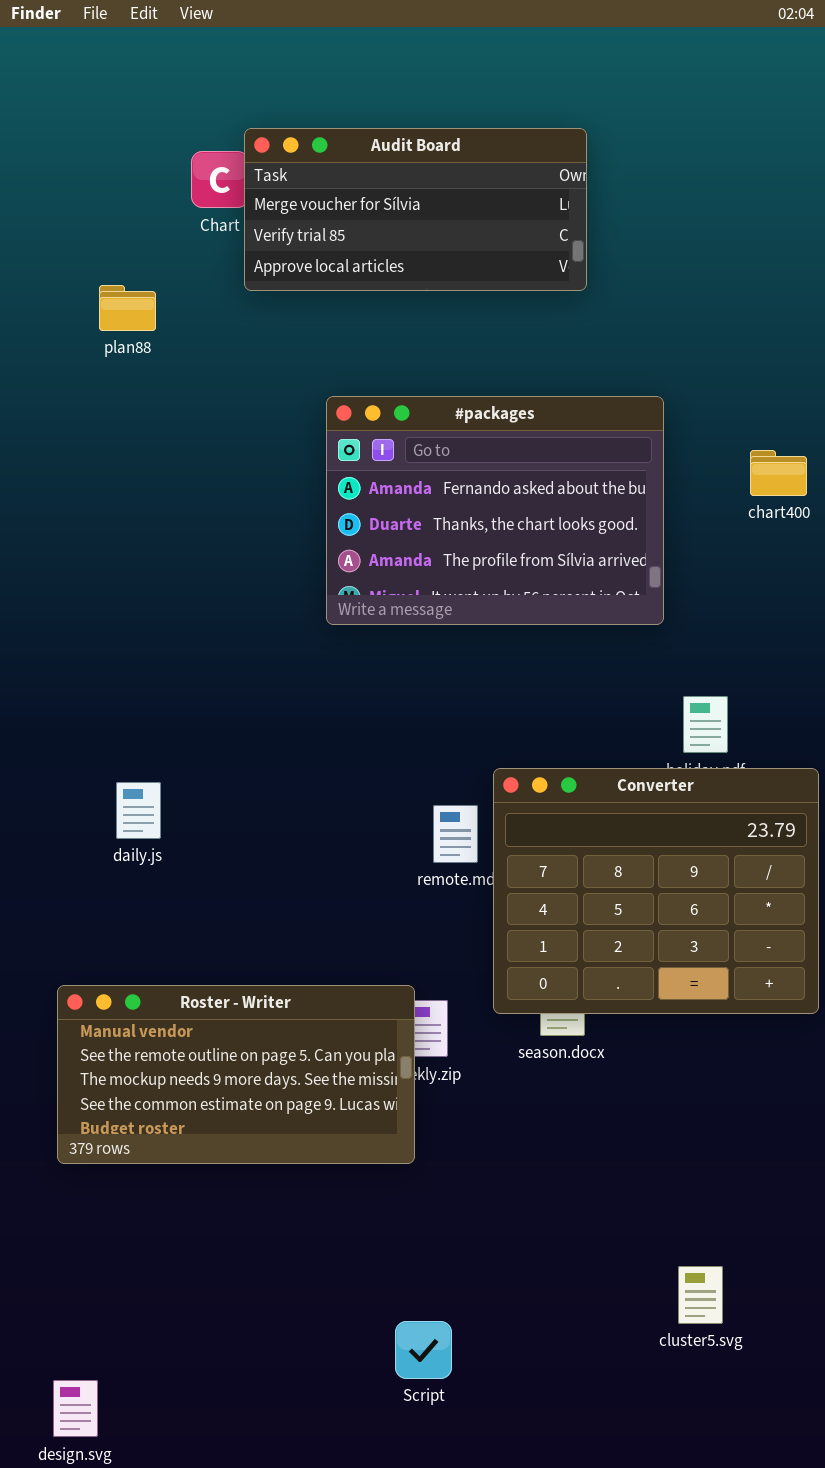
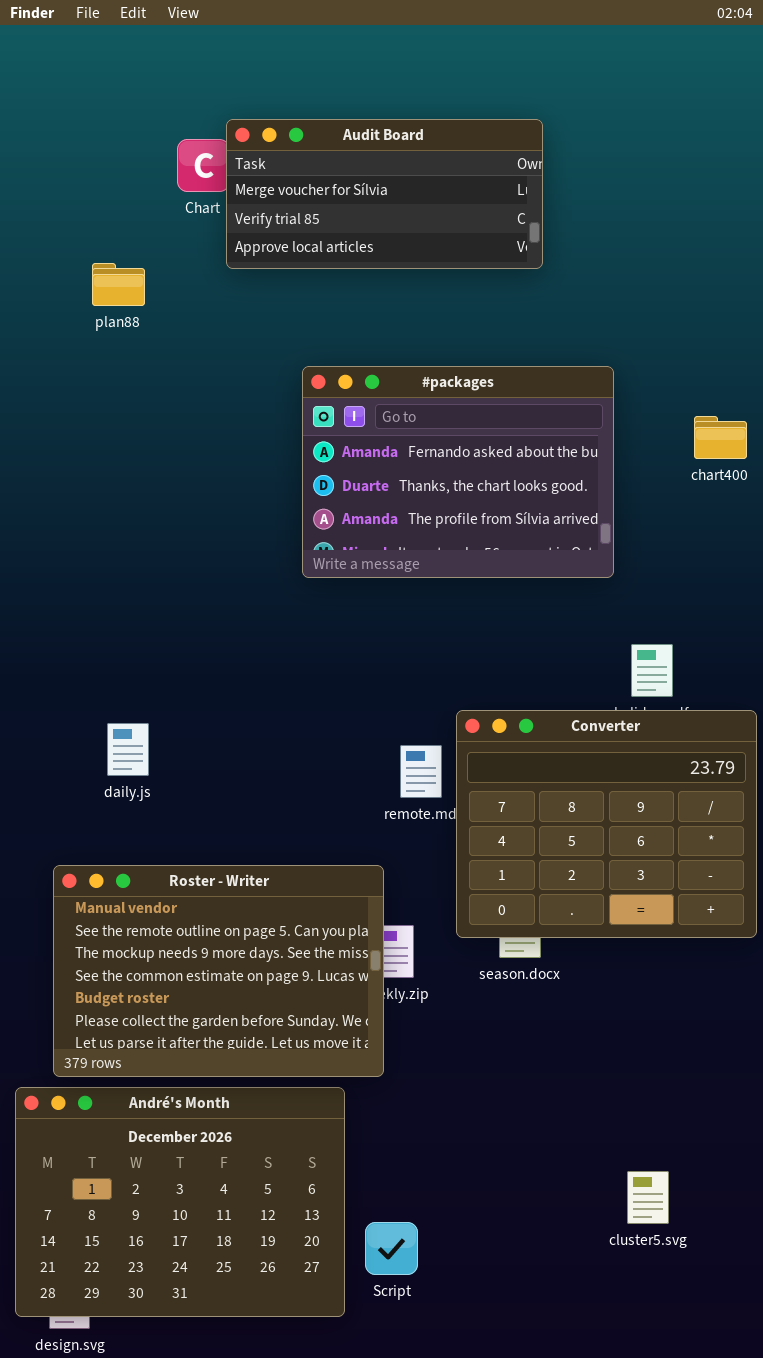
Roster - Writer: [57,985,415,1164] -> [53,865,384,1077], resized
André's Month: none -> [15,1087,345,1317], opened

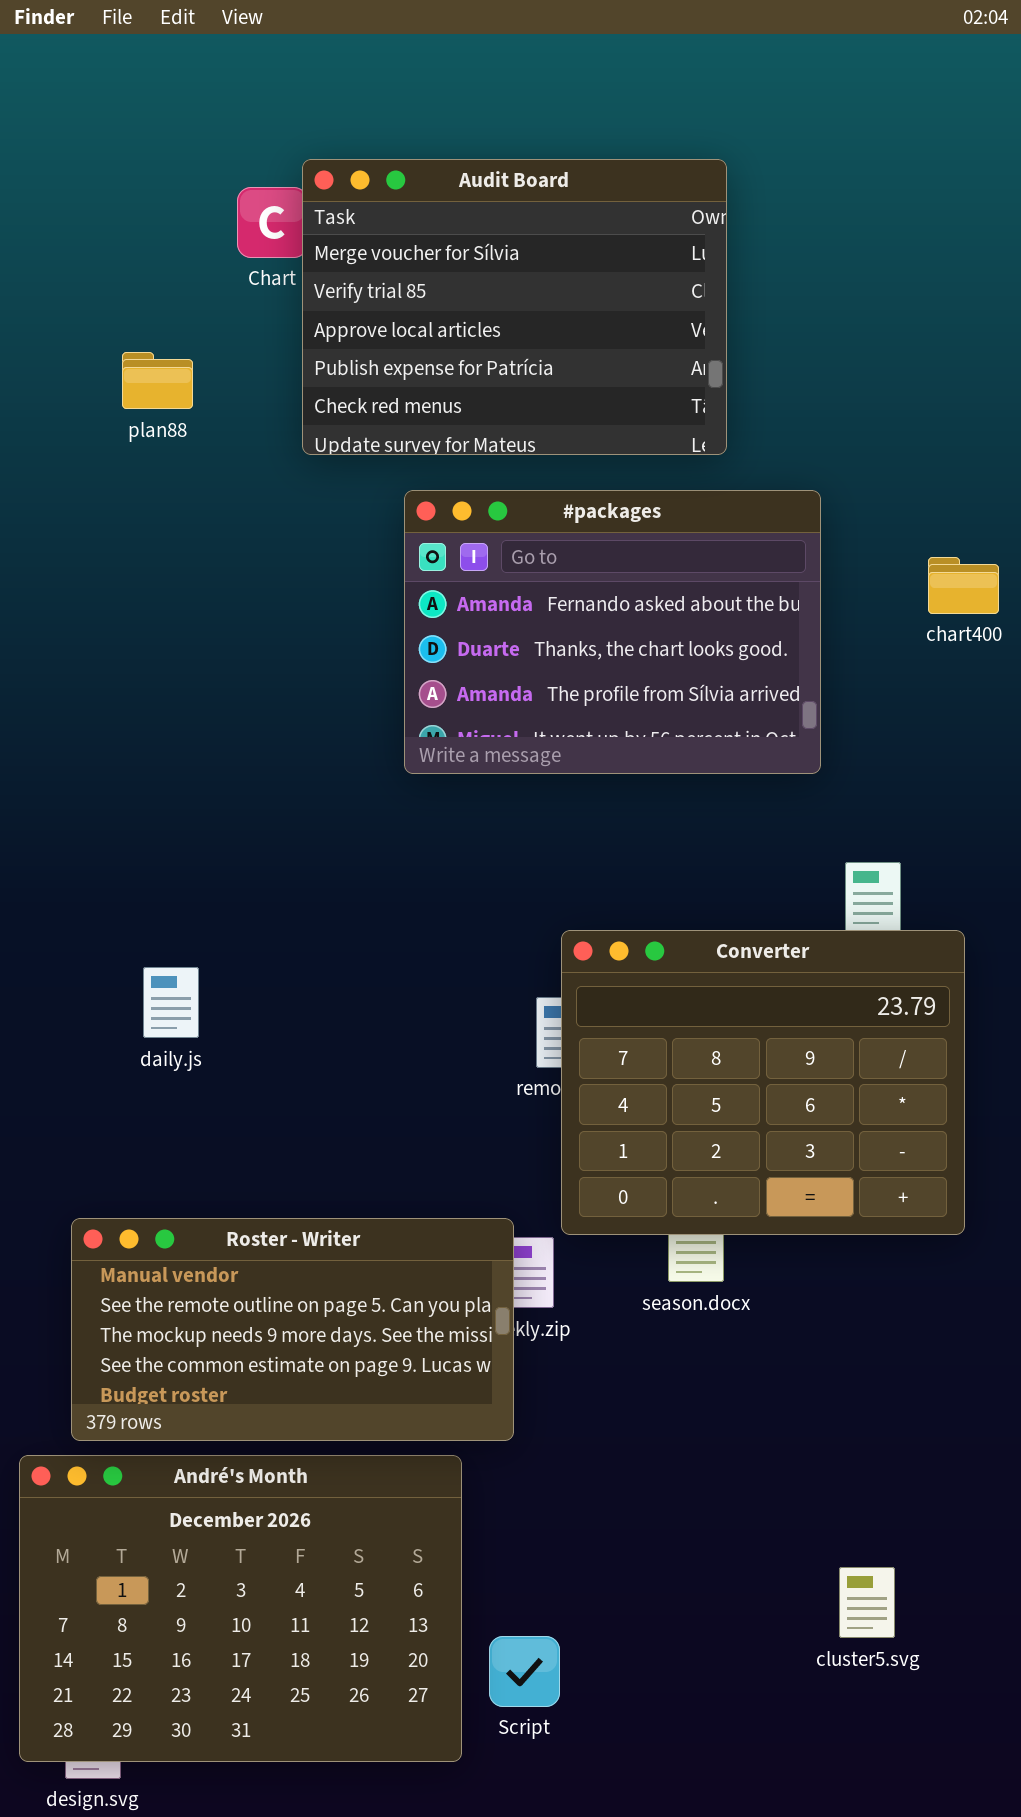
Audit Board: [226,119,543,269] -> [302,159,727,455], resized
Converter: [456,710,757,938] -> [561,930,965,1235], moved
Roster - Writer: [53,865,384,1077] -> [71,1218,514,1441], resized

